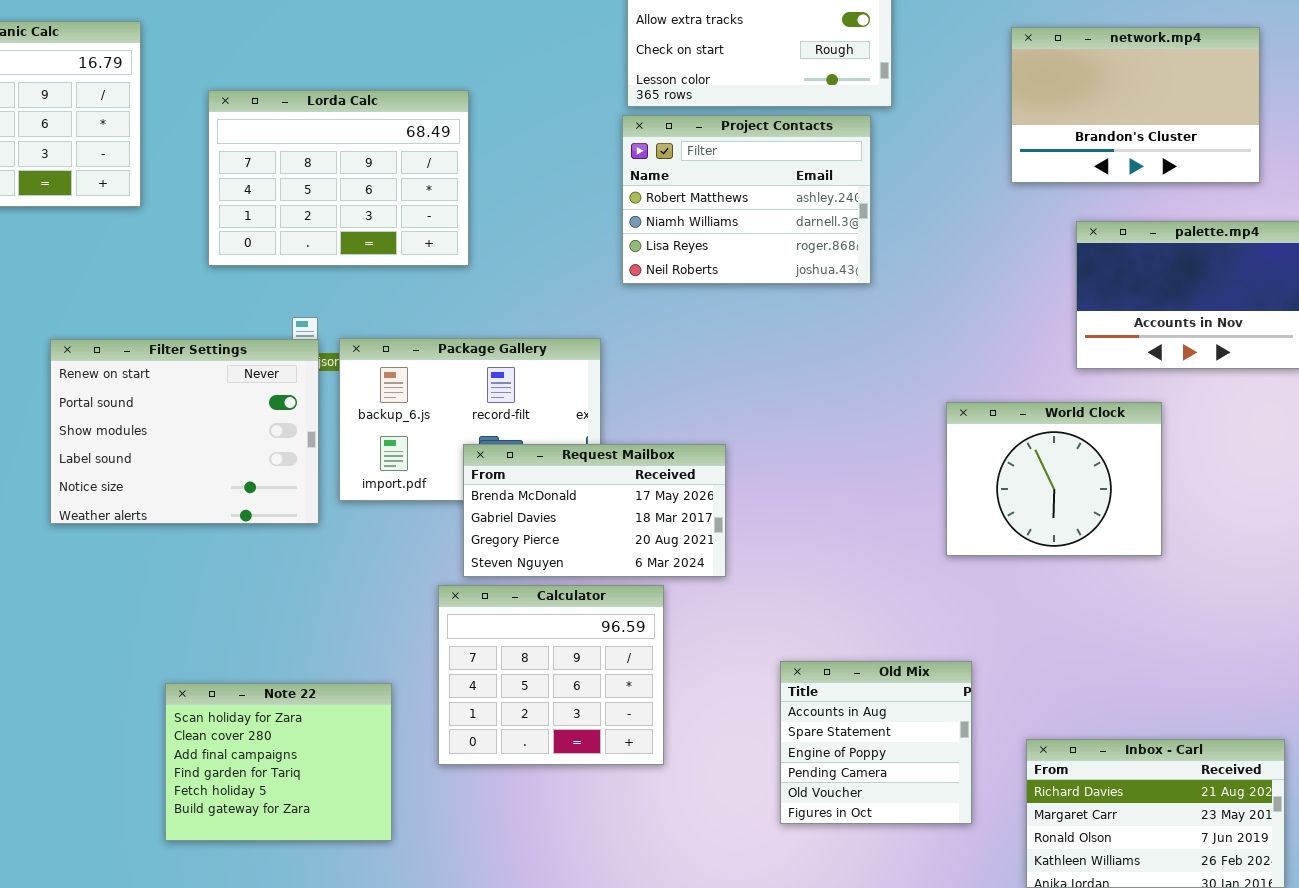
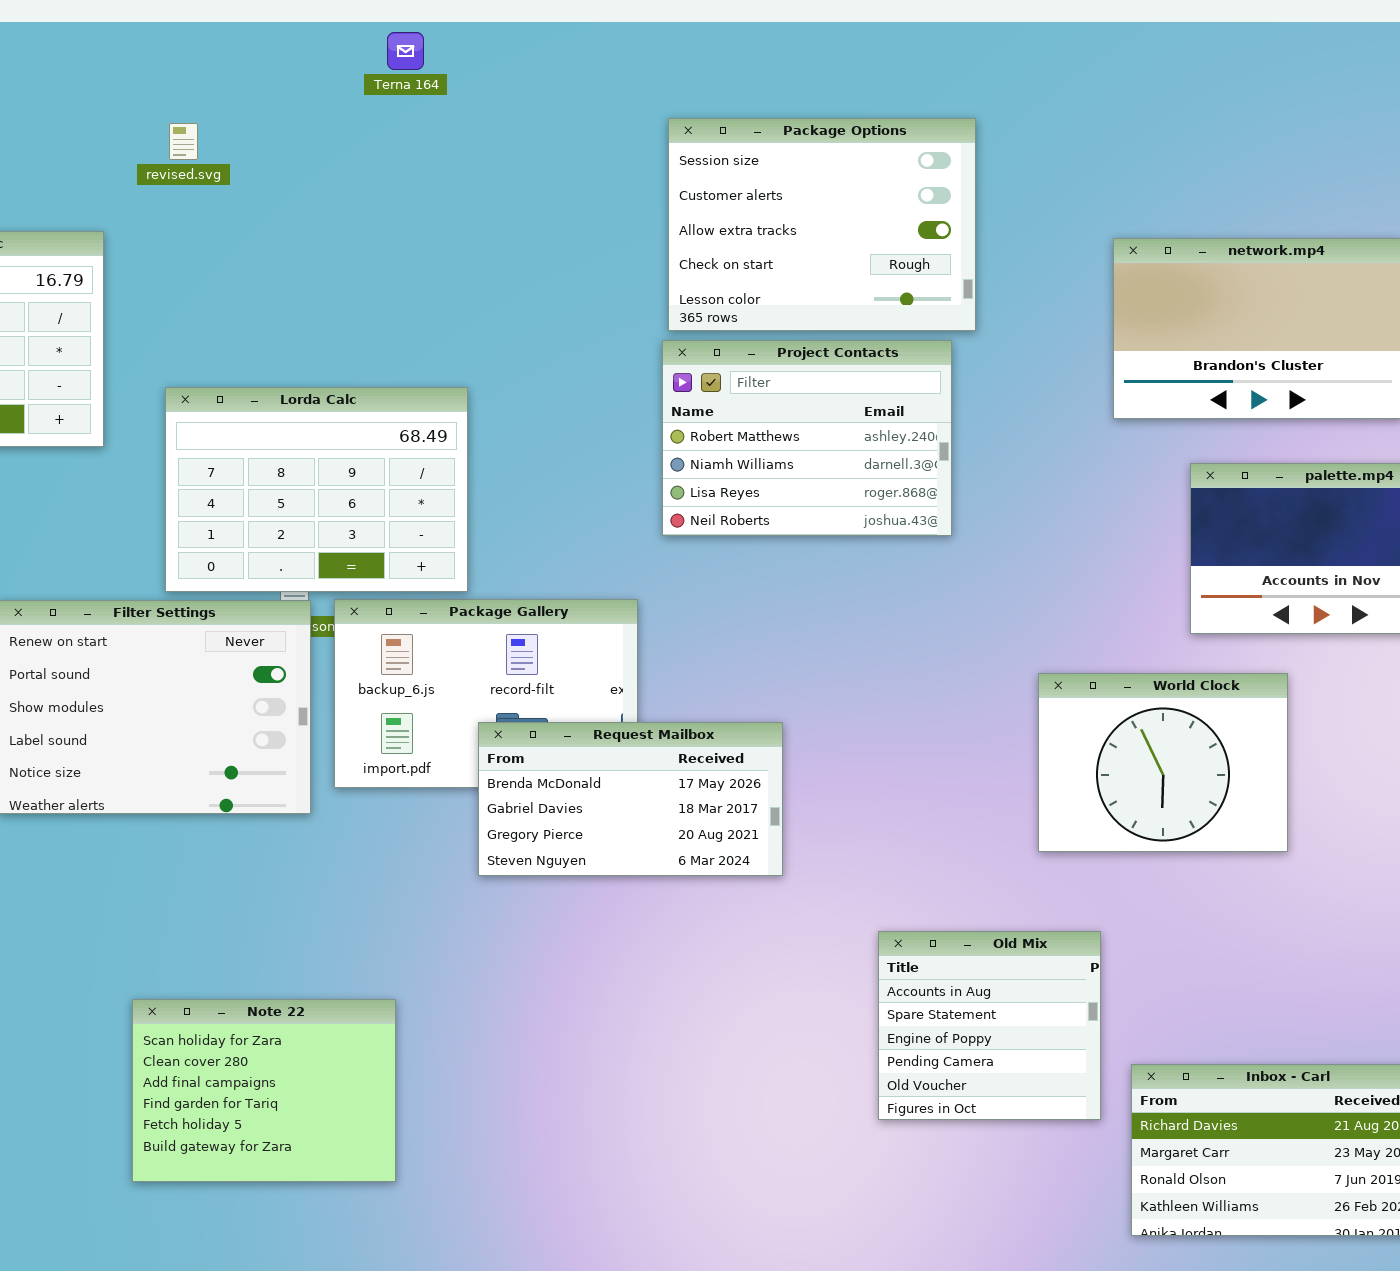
Lorda Calc: [208,90,469,266] -> [165,387,468,592], moved
Calculator: [438,585,664,765] -> none, closed
Old Mix: [780,661,972,824] -> [878,931,1101,1120], moved

